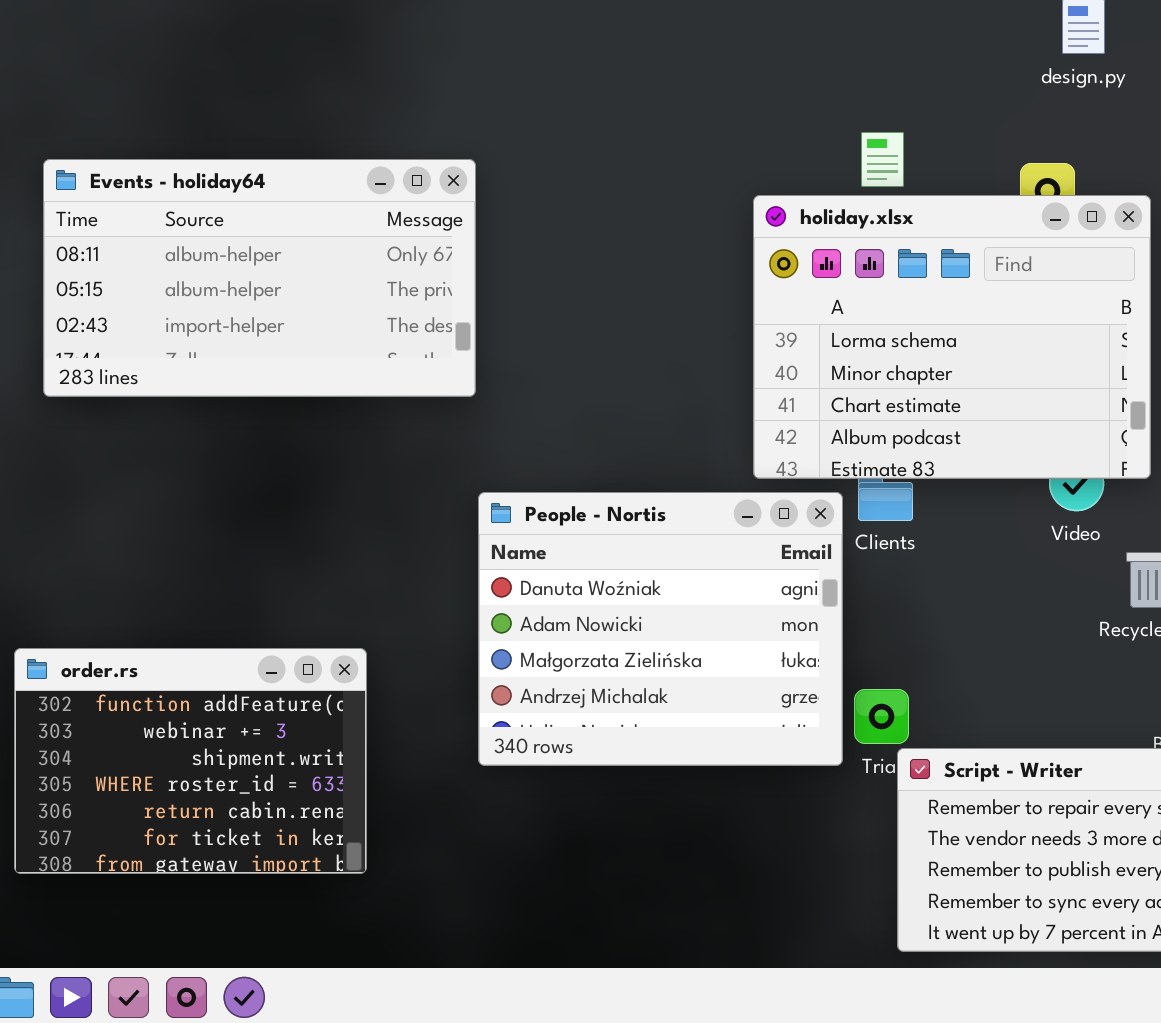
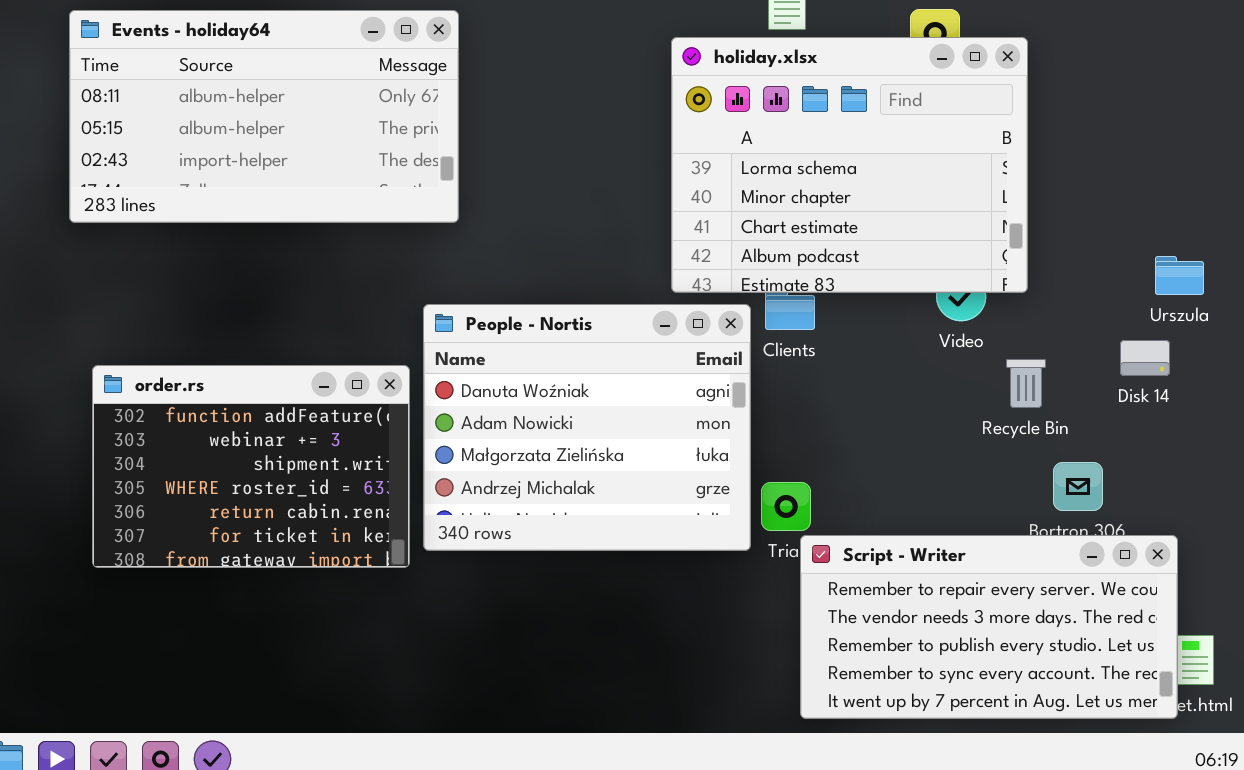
Events - holiday64: [43,159,476,397] -> [69,10,459,223], moved
order.rs: [14,648,367,874] -> [92,365,410,568], moved

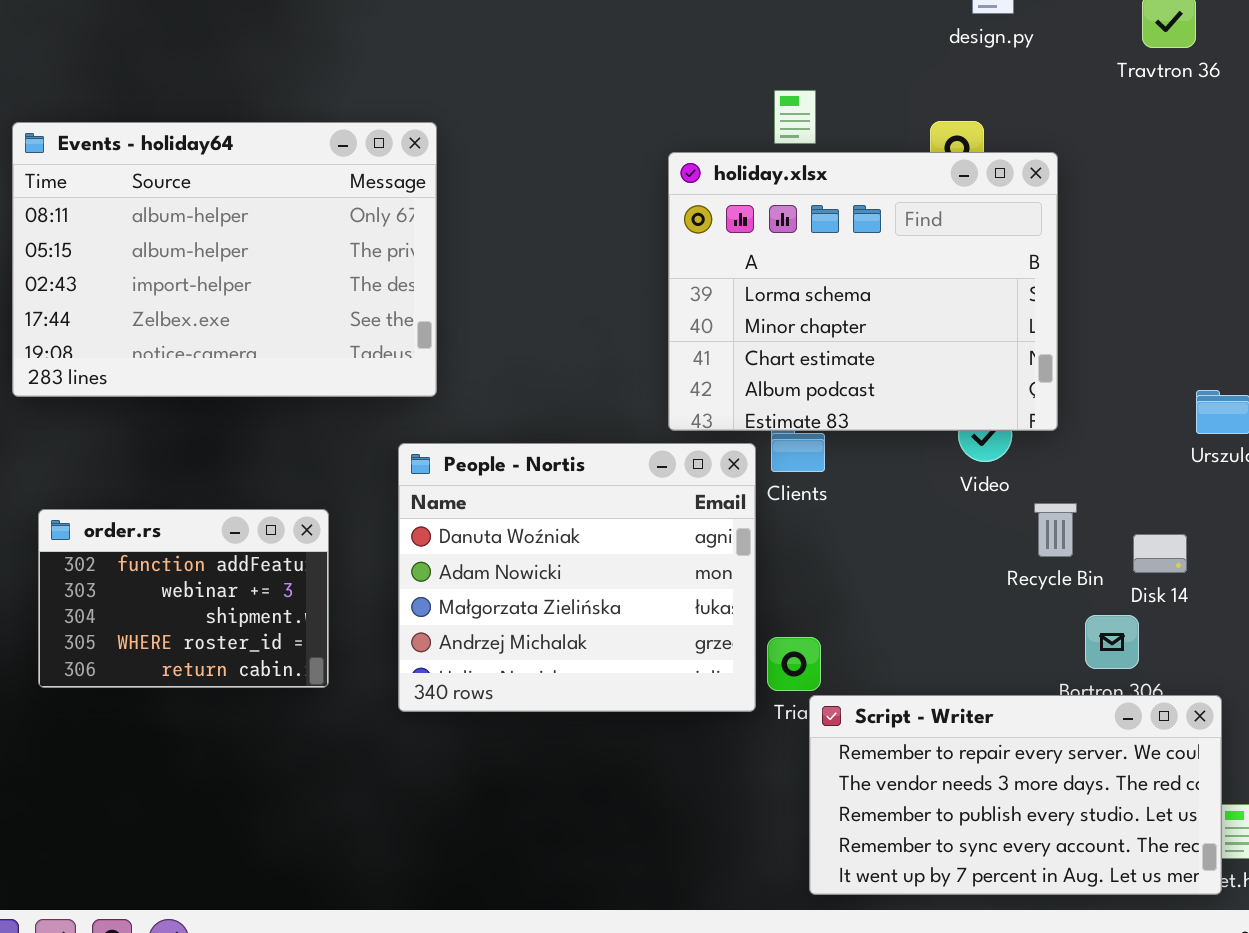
Events - holiday64: [69,10,459,223] -> [12,122,437,397], resized
Disk 14: [1120,340,1170,376] -> [1133,534,1187,573], moved
order.rs: [92,365,410,568] -> [38,509,329,688], resized

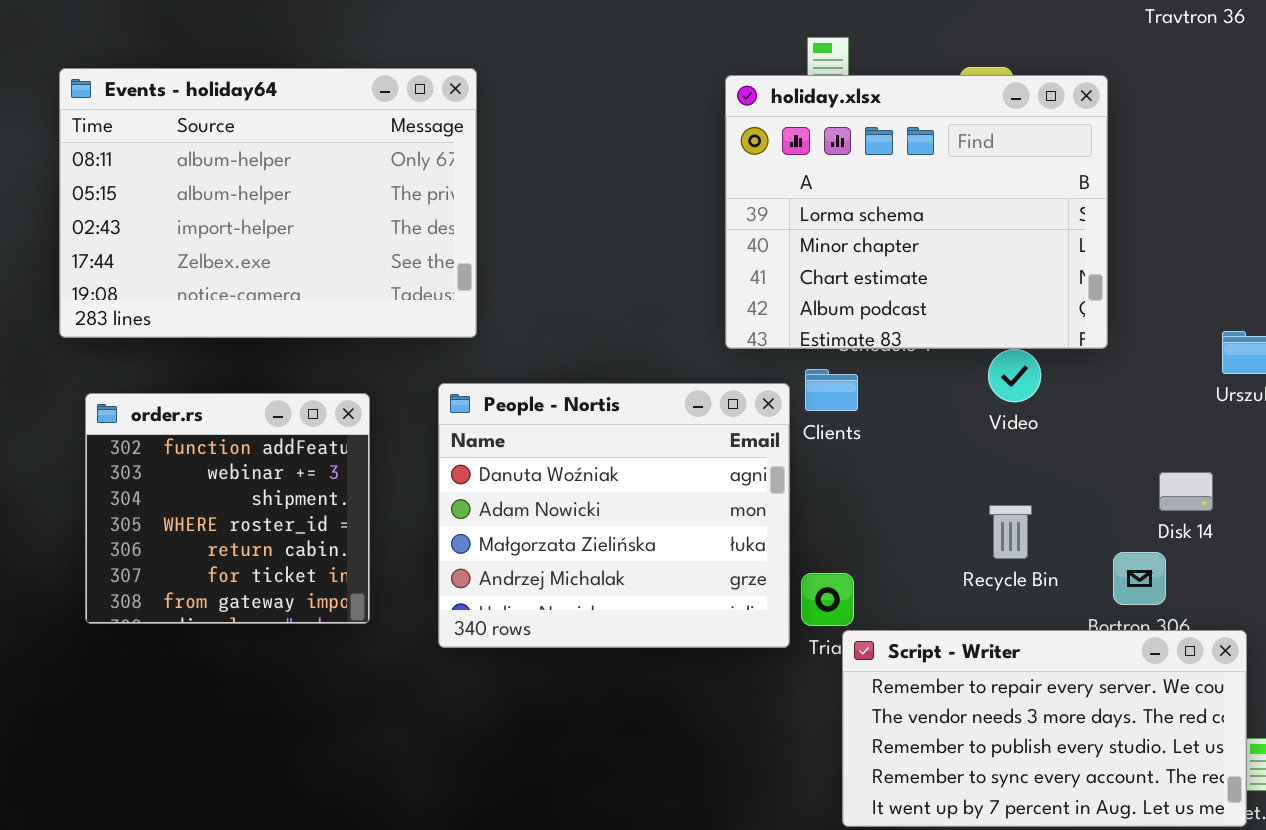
holiday.xlsx: [668,152,1058,431] -> [725,75,1108,349], moved
Recycle Bin: [1034,503,1077,557] -> [989,505,1032,559], moved
order.rs: [38,509,329,688] -> [85,393,370,624], resized

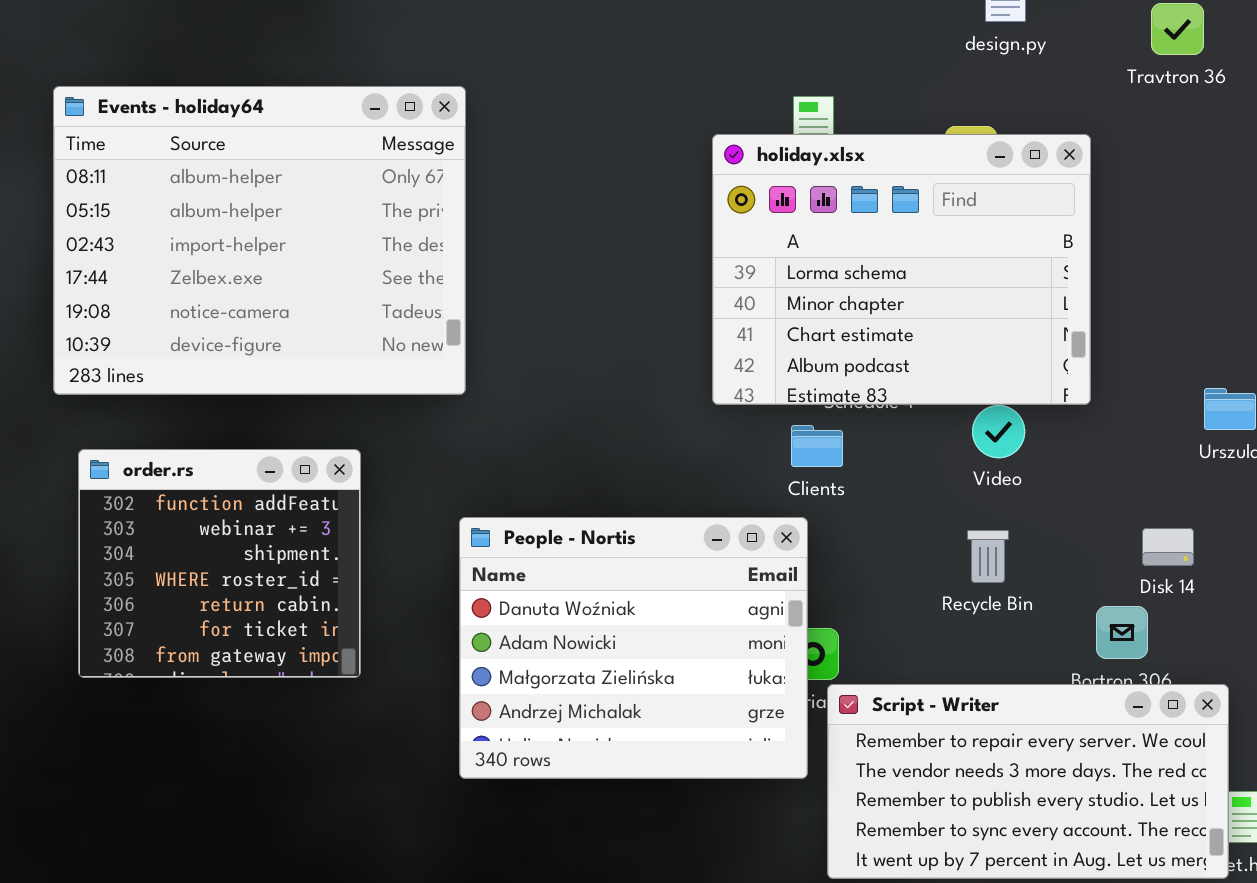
Events - holiday64: [59,68,477,338] -> [53,86,466,395], resized
People - Nortis: [438,383,790,648] -> [459,517,808,779], moved
Recycle Bin: [989,505,1032,559] -> [967,530,1009,583], moved

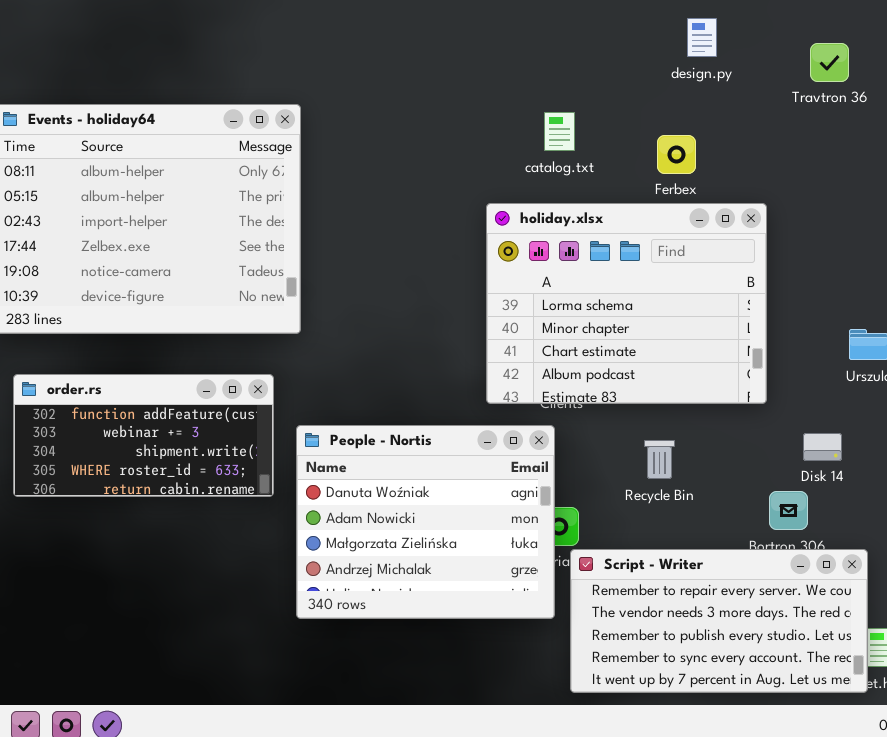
holiday.xlsx: [712,134,1091,405] -> [486,203,767,404], moved
order.rs: [78,449,361,678] -> [13,374,274,497], resized
Recycle Bin: [967,530,1009,583] -> [644,440,675,479], moved

